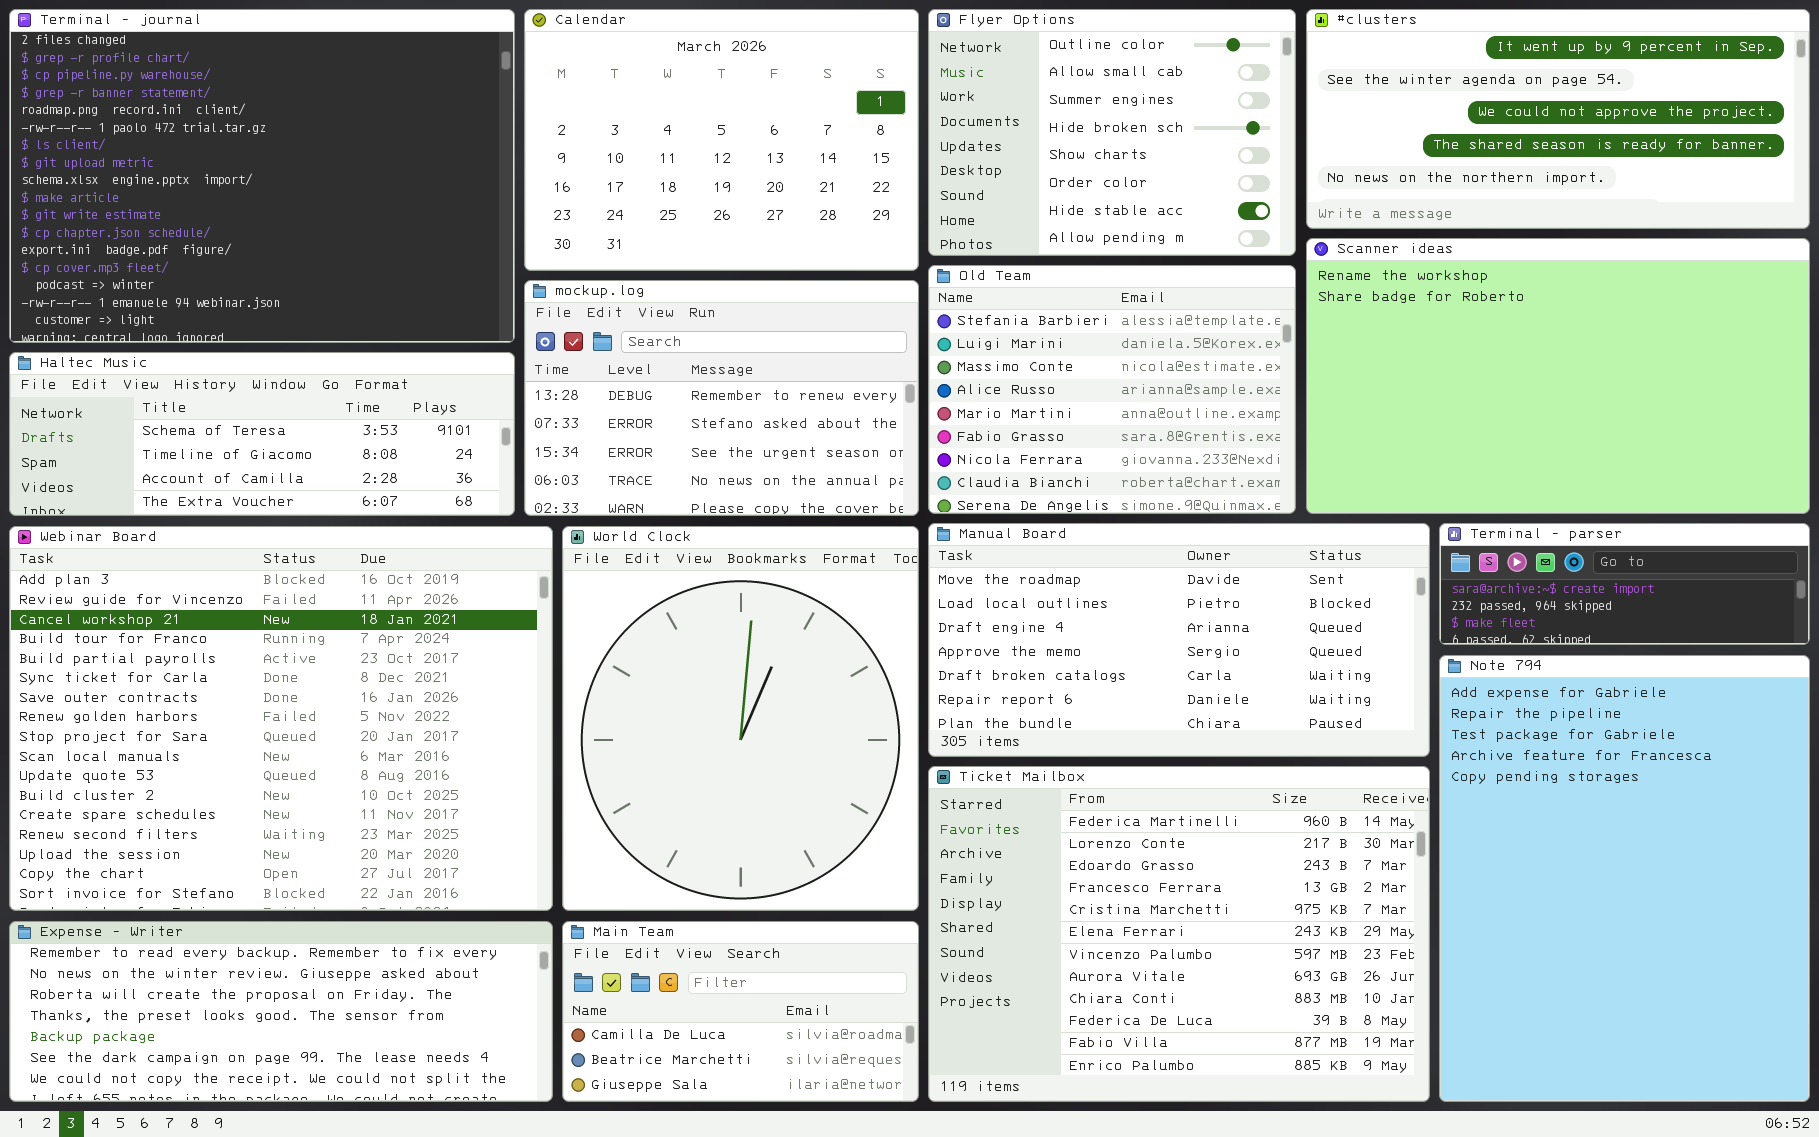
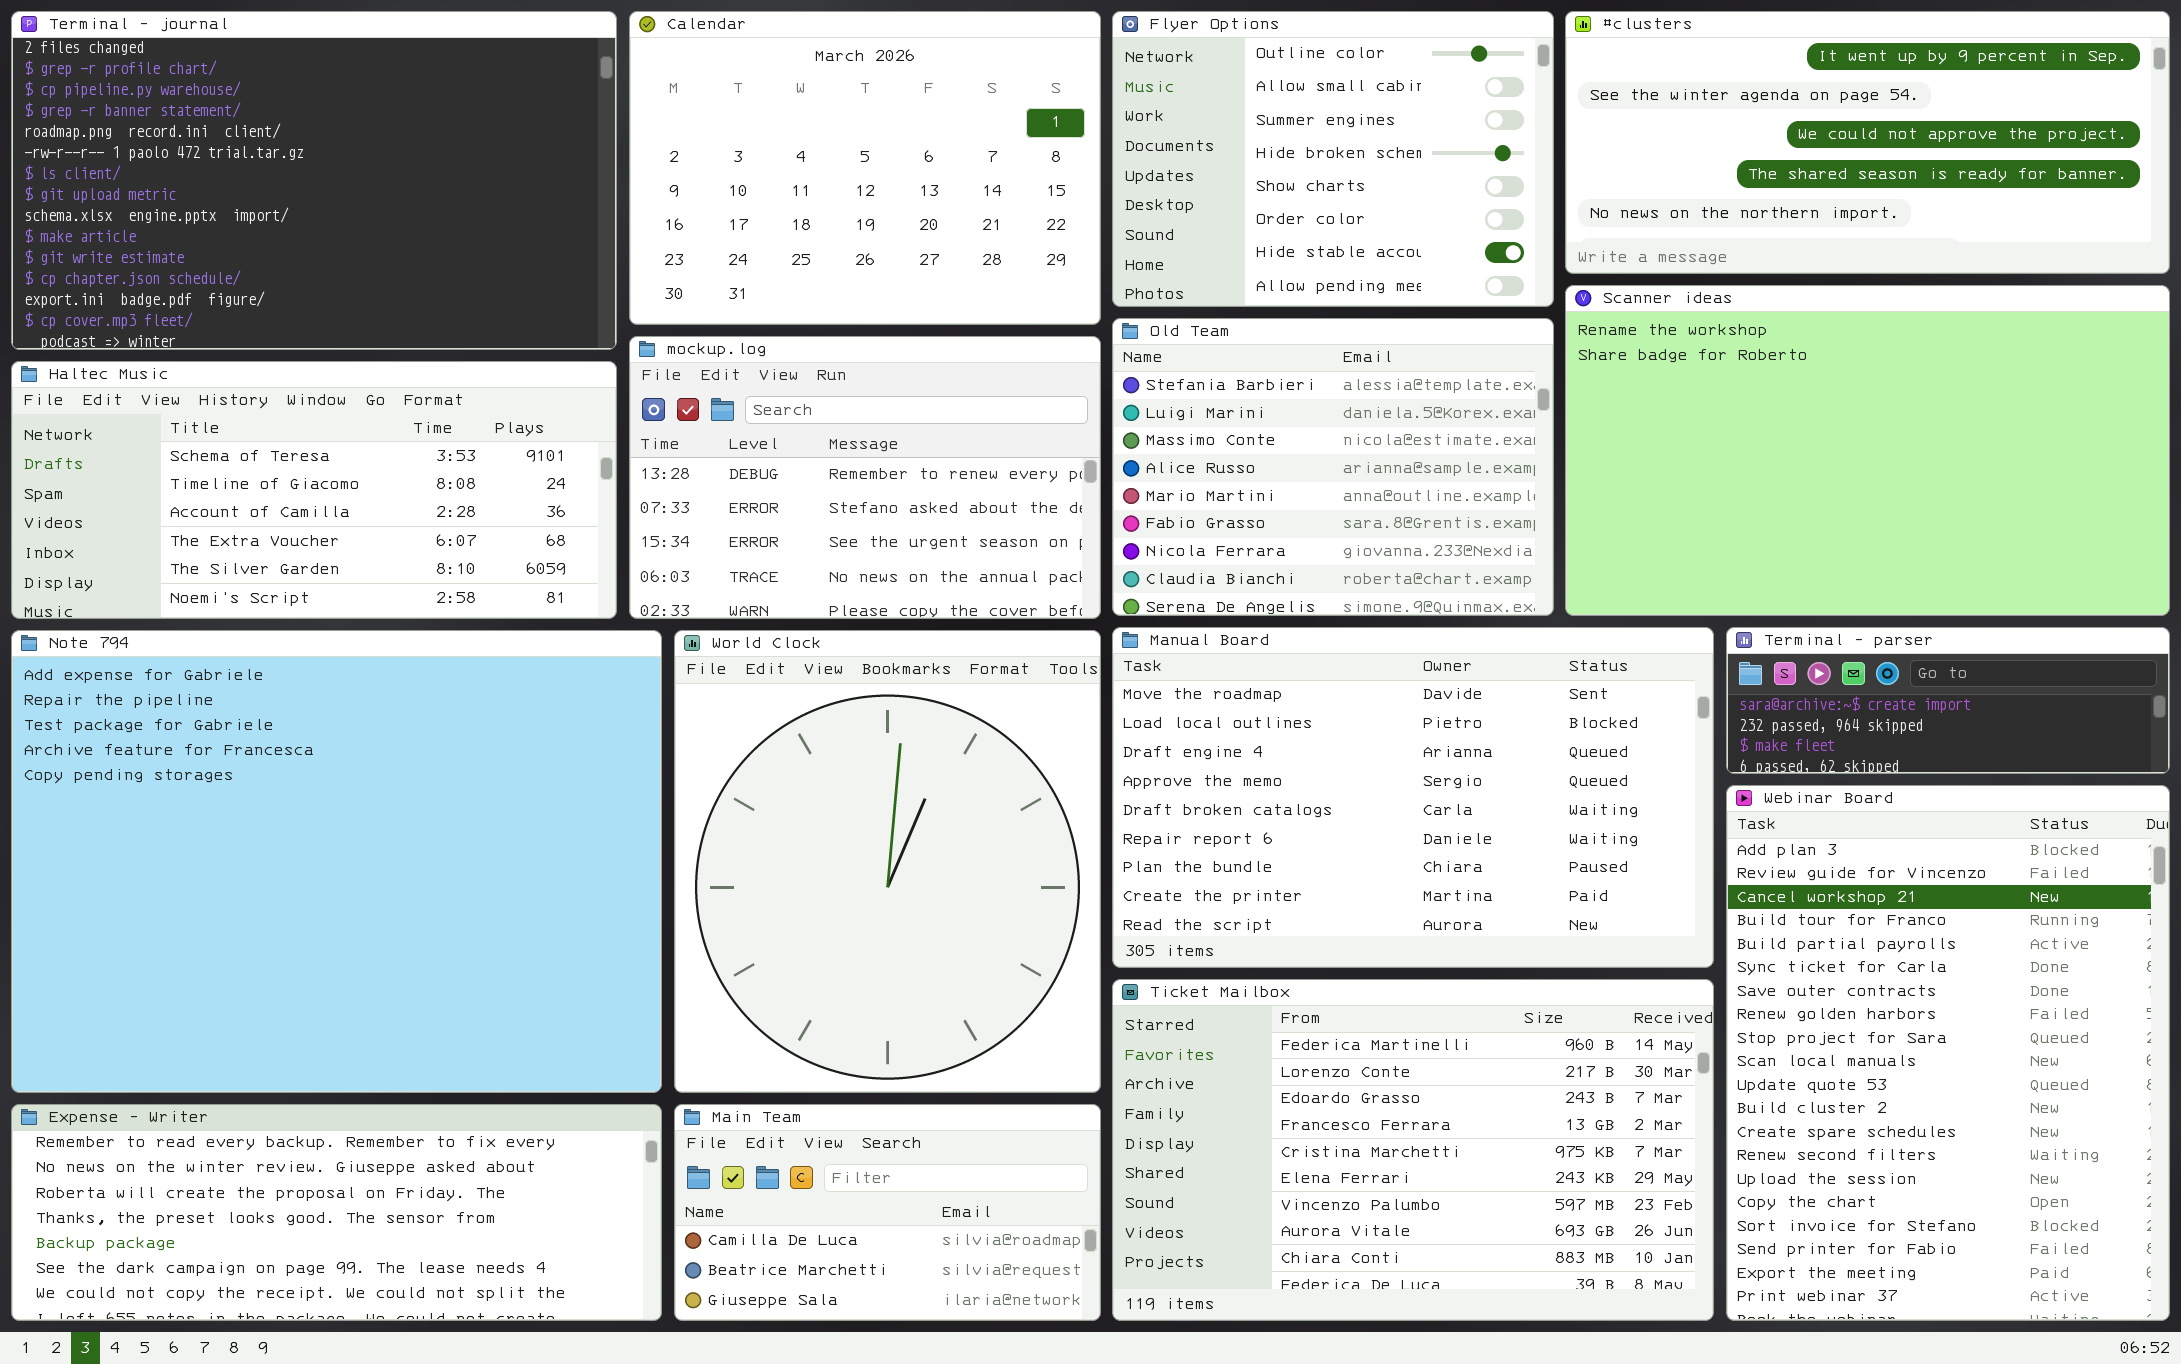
Terminal - journal: [9,9,515,343] -> [11,11,617,350], resized
Haltec Music: [9,352,515,516] -> [11,361,617,619], resized
Manual Board: [928,523,1430,757] -> [1112,627,1714,968], resized
Webinar Board: [9,526,553,911] -> [1726,785,2170,1321], moved, resized
Note 794: [1439,655,1810,1102] -> [11,630,662,1093], moved, resized
Ticket Mailbox: [928,766,1430,1102] -> [1112,979,1714,1321], resized

